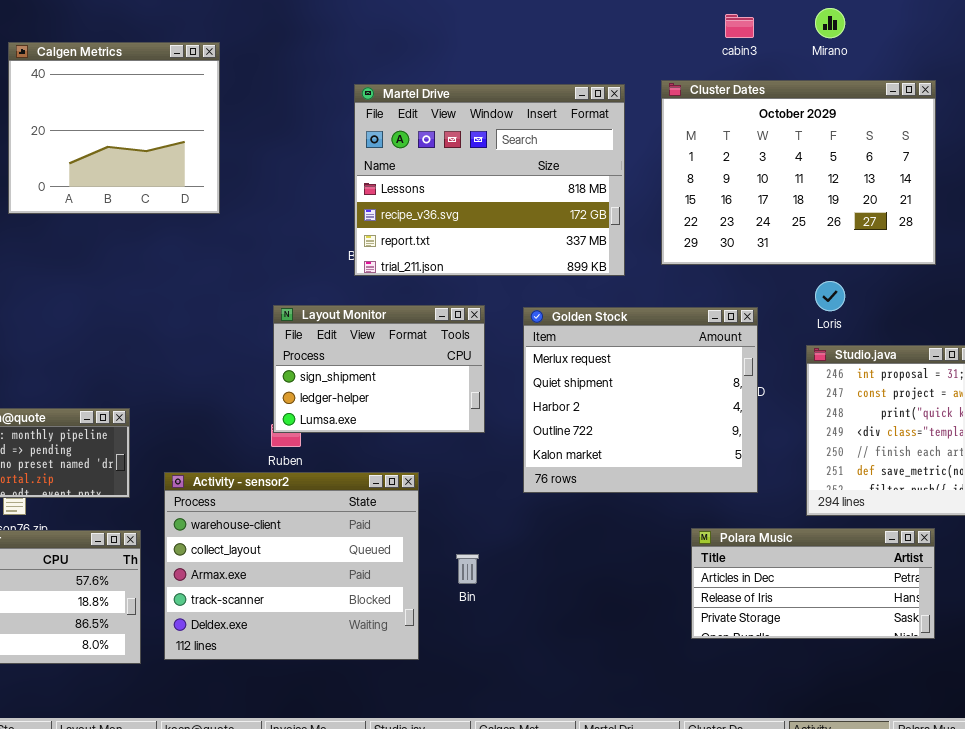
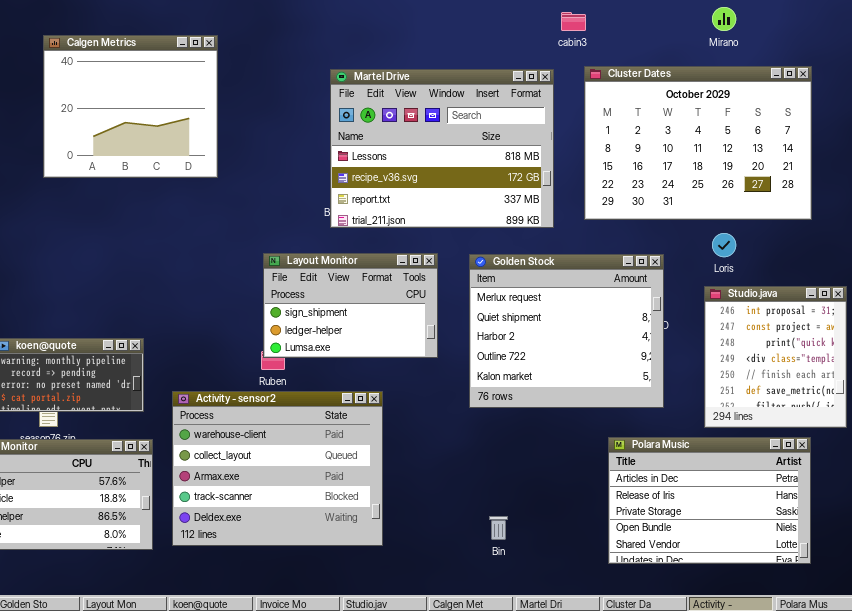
cabin3: [725,14,754,38] -> [561,12,586,31], moved
Polara Music: [691,528,935,639] -> [608,437,811,564], resized
Bin: [456,554,479,584] -> [489,516,508,540], moved

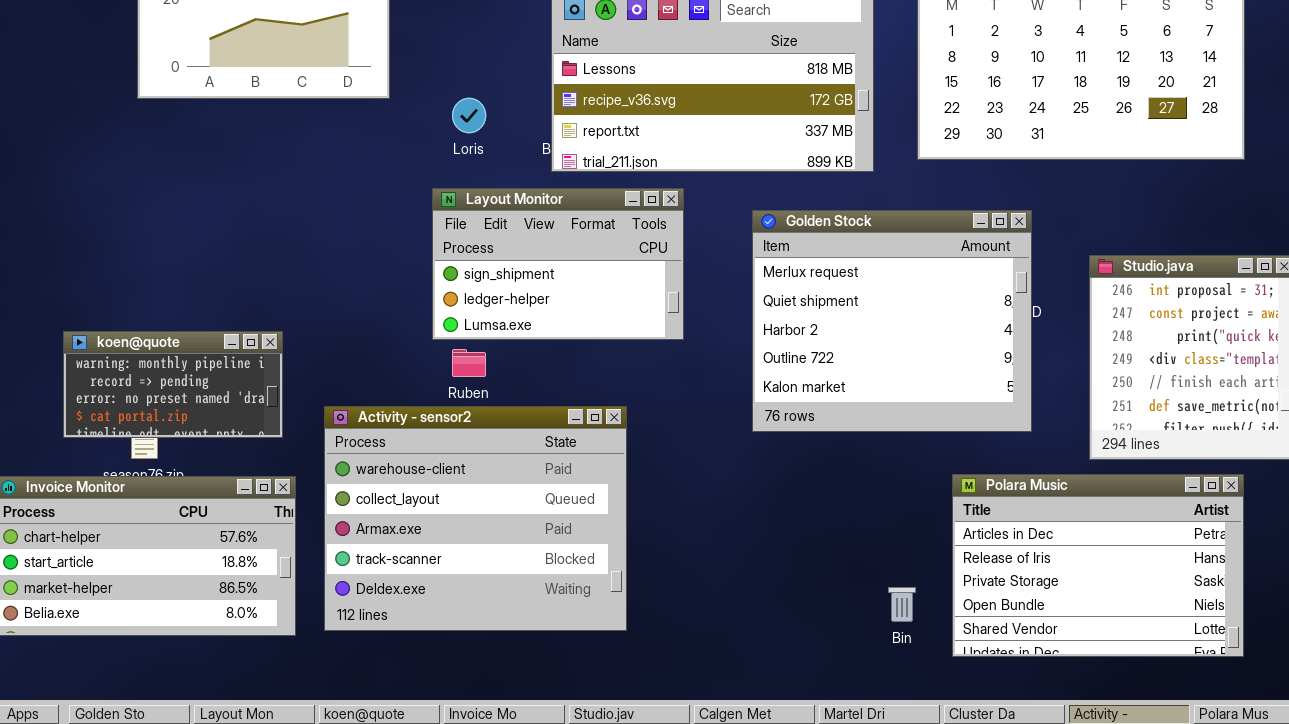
Loris: [712,233,736,257] -> [452,98,486,133], moved
Layout Monitor: [263,253,438,358] -> [432,188,684,340], moved
Bin: [489,516,508,540] -> [888,587,916,622], moved

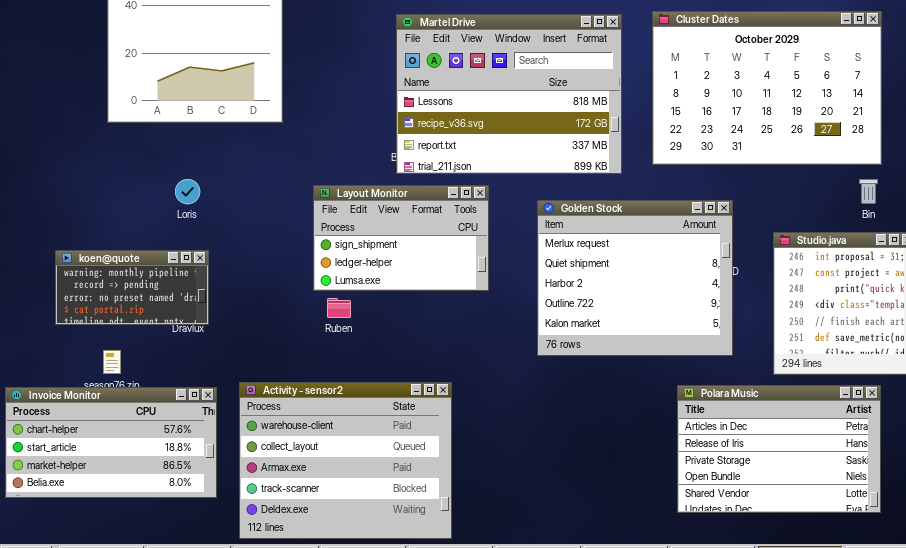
Loris: [452,98,486,133] -> [175,179,200,204], moved
koen@quote: [63,331,283,438] -> [55,250,209,325], moved
Activity - sensor2: [324,406,627,631] -> [239,382,452,539], moved
Bin: [888,587,916,622] -> [859,179,878,204], moved

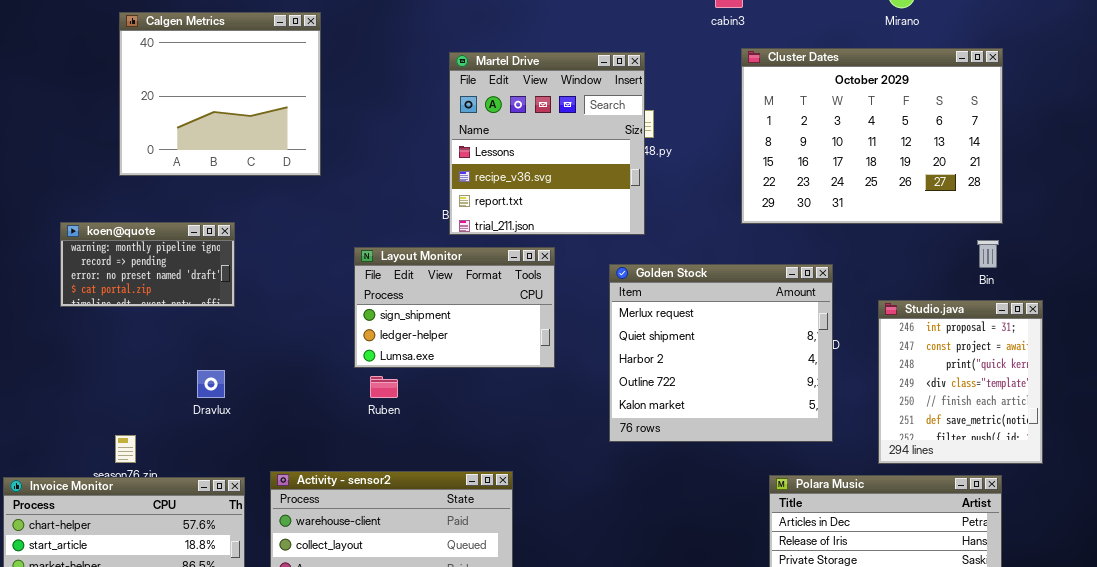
Martel Drive: [396,14,622,174] -> [449,52,645,235], resized
koen@quote: [55,250,209,325] -> [60,222,235,307], moved

